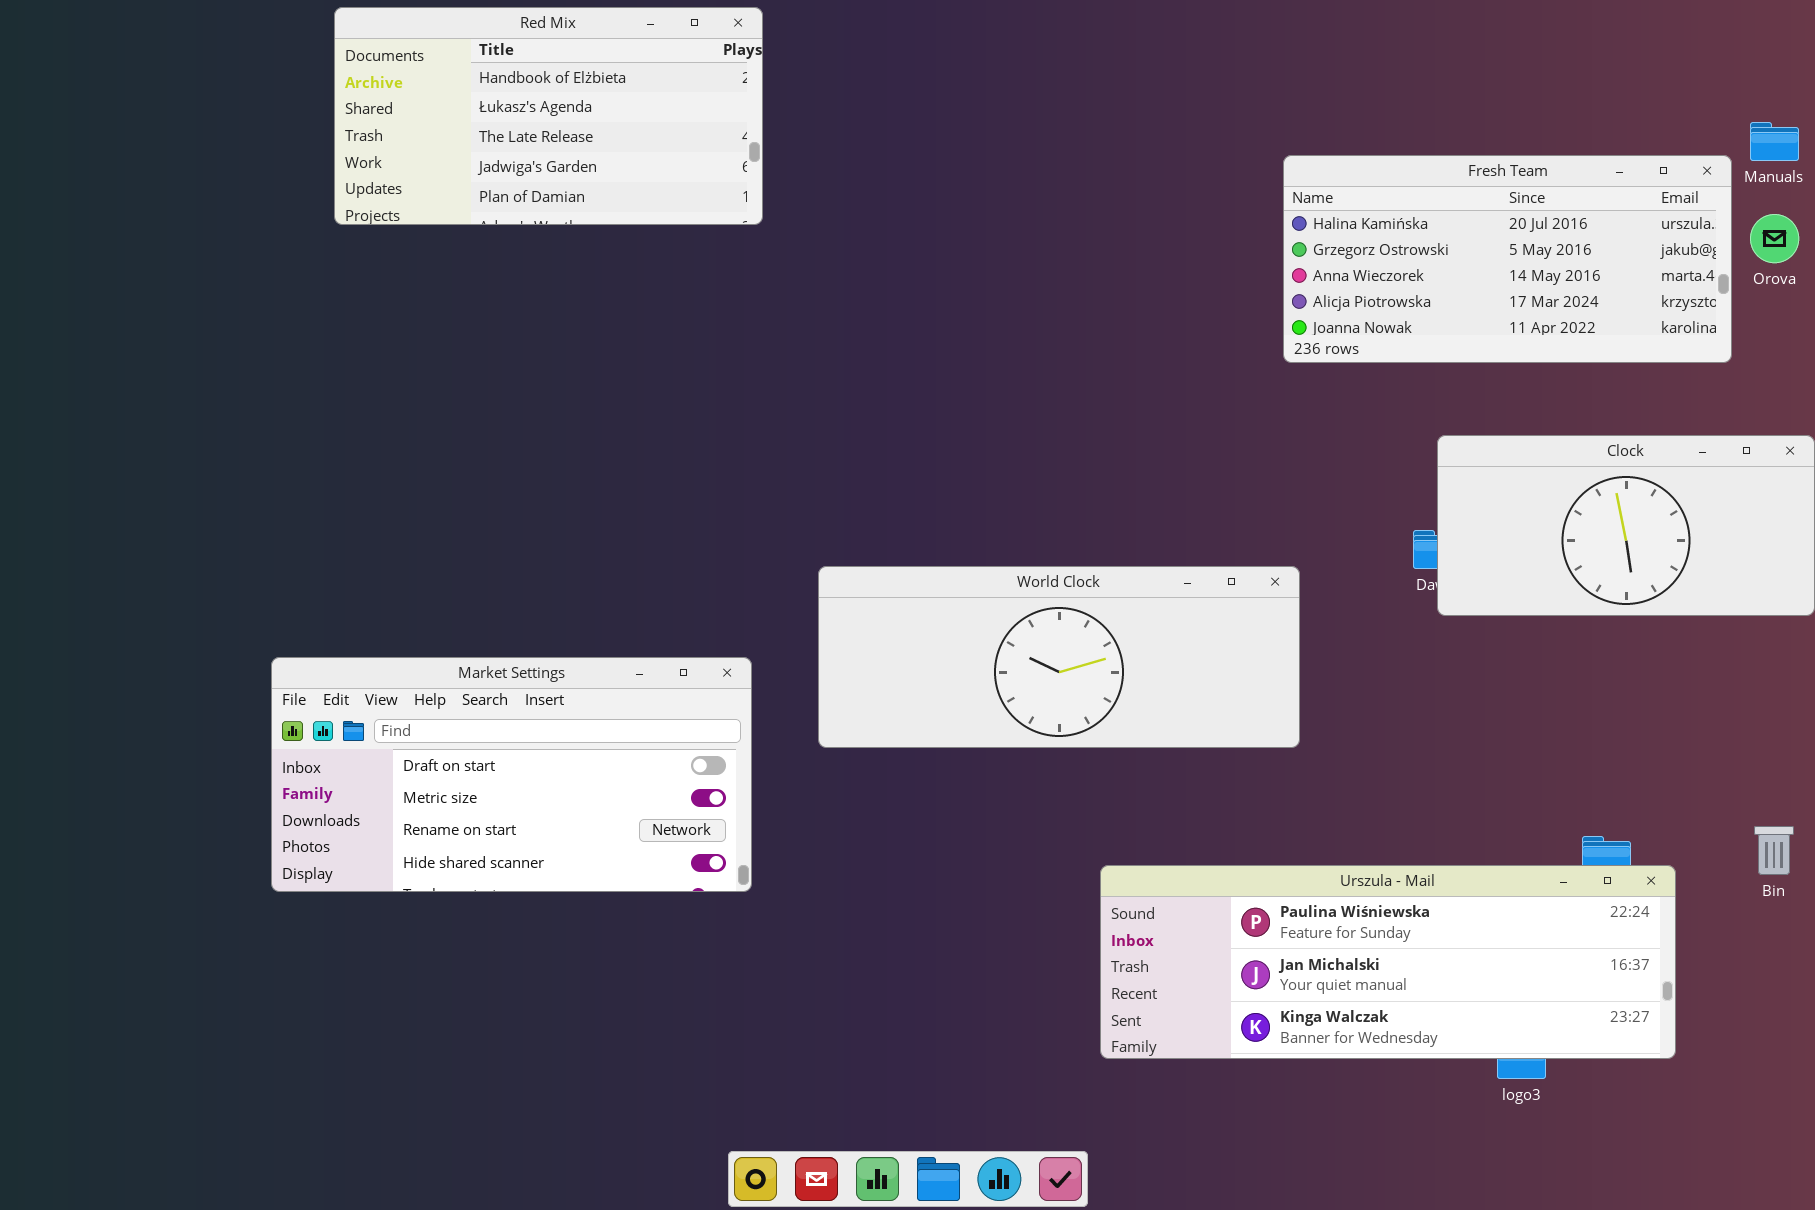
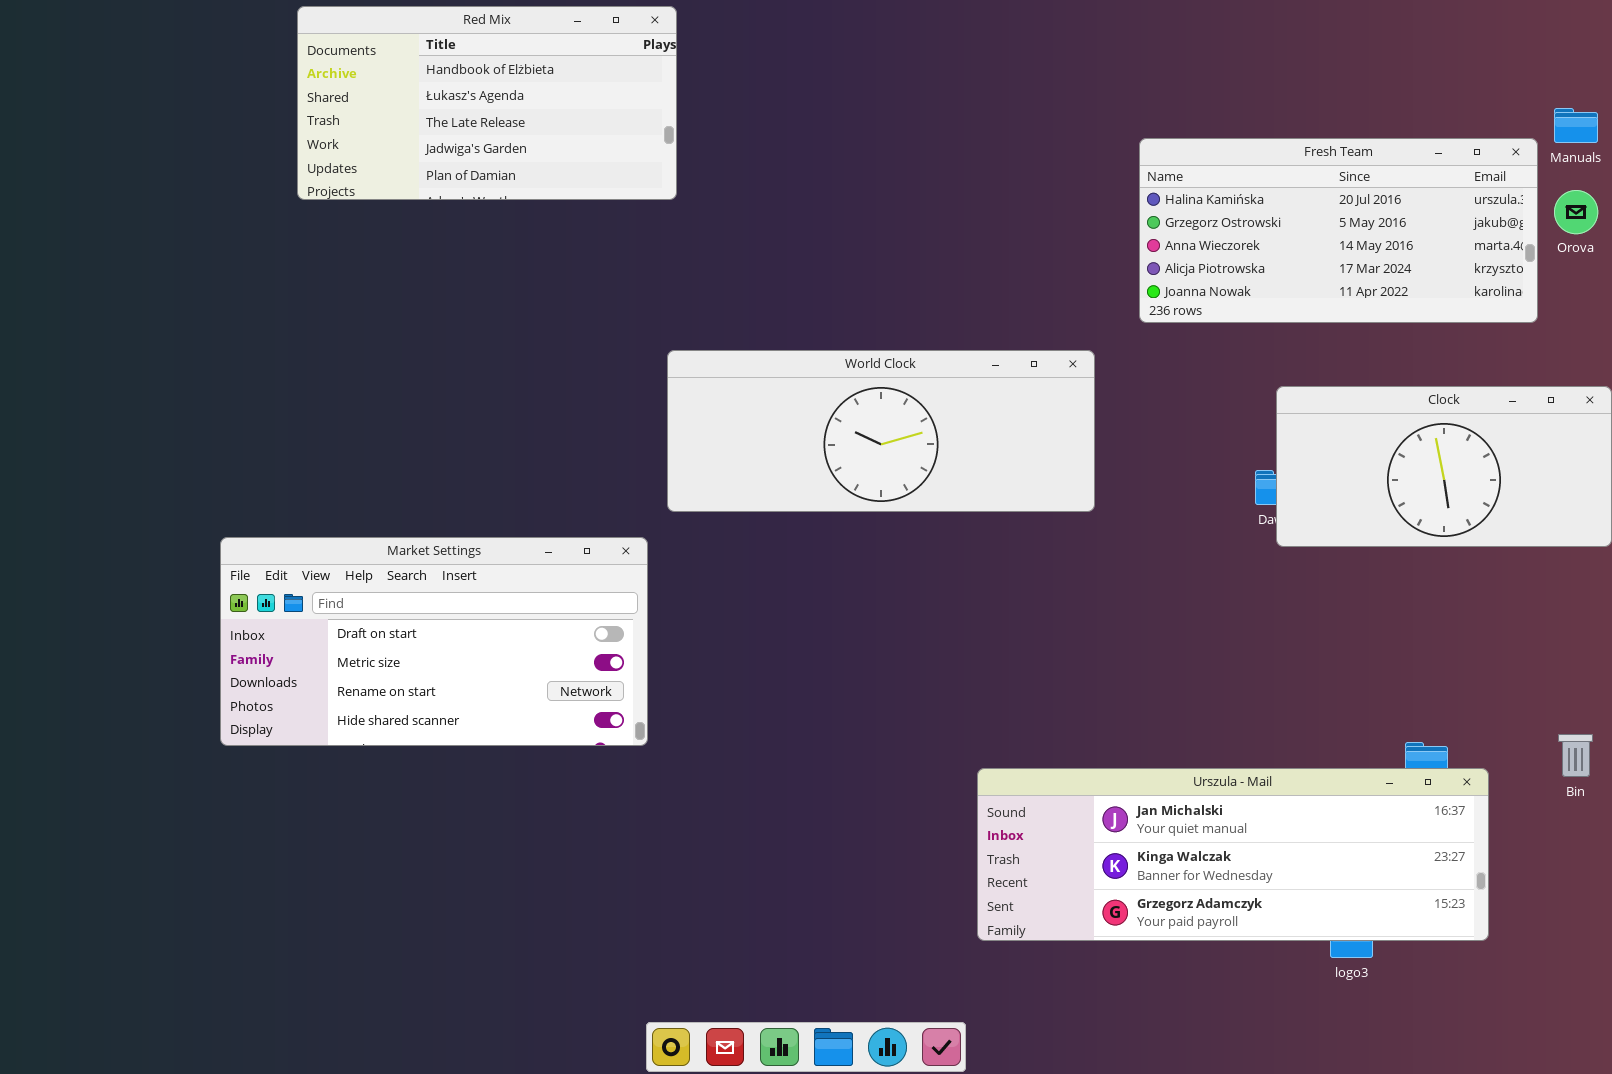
World Clock: [818,566,1300,748] -> [667,350,1095,512], moved
Market Settings: [271,657,752,892] -> [220,537,648,746], moved
Urszula - Mail: [1100,865,1676,1059] -> [977,768,1489,941], scrolled down 1 row

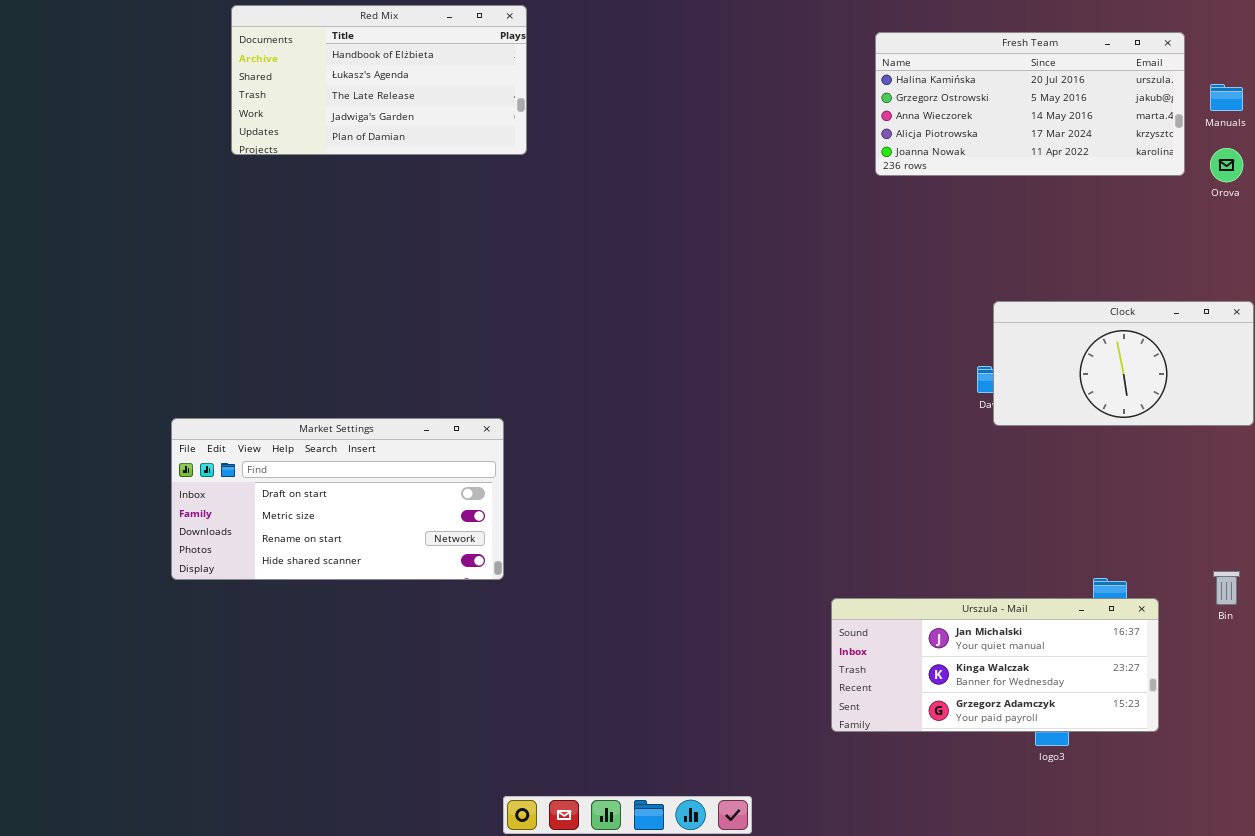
Fresh Team: [1139,138,1538,323] -> [875,32,1185,176], moved
World Clock: [667,350,1095,512] -> none, closed
Urszula - Mail: [977,768,1489,941] -> [831,598,1159,732], resized

